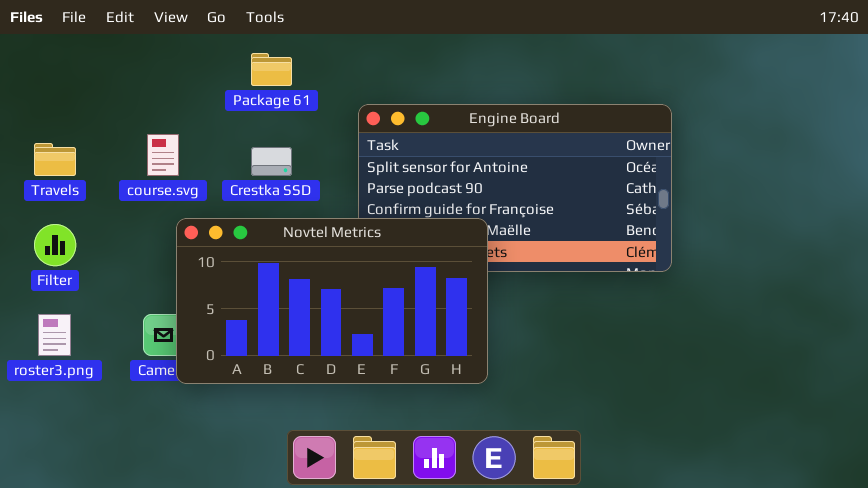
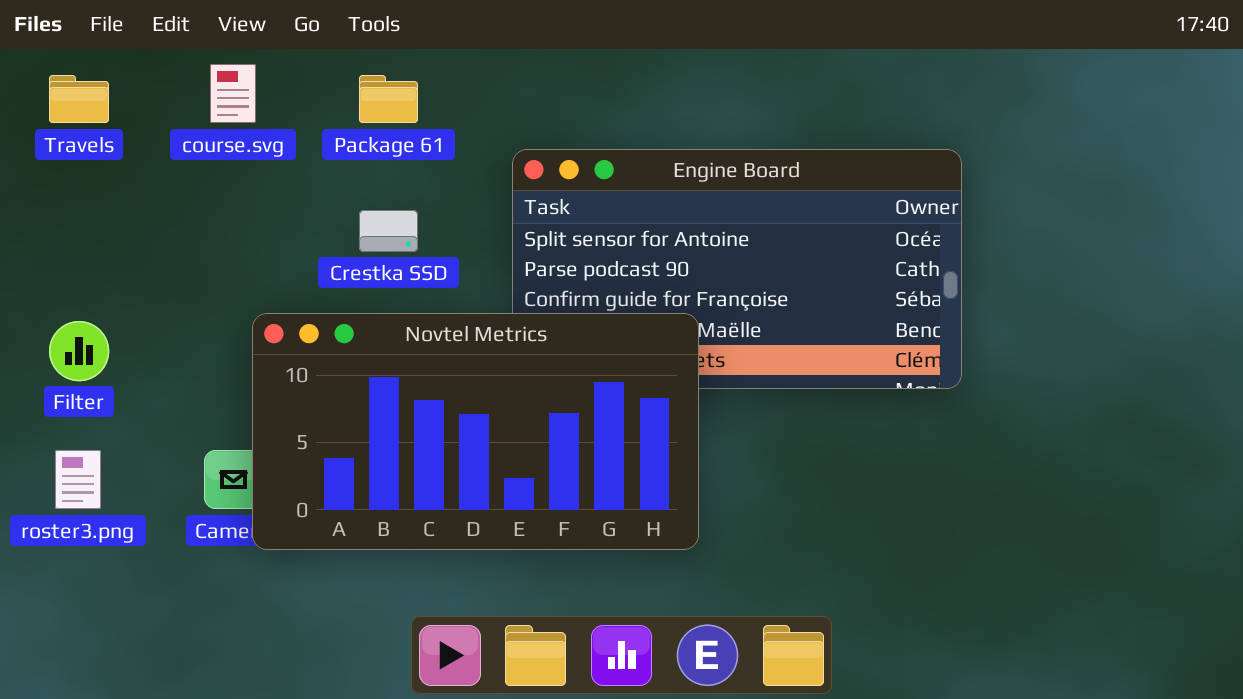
course.svg: [147,134,179,176] -> [210,64,256,123], moved
Travels: [34,143,76,176] -> [49,75,109,123], moved

